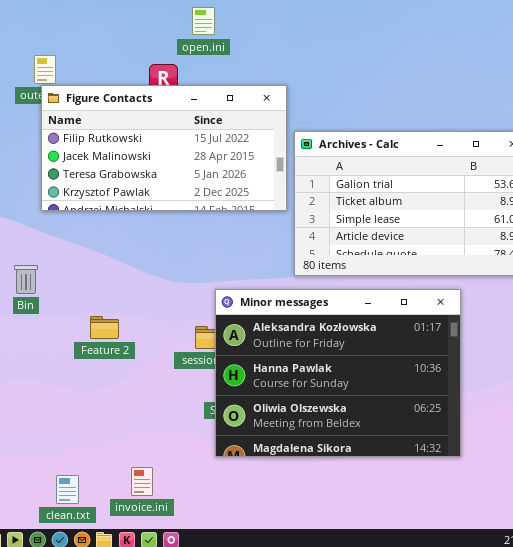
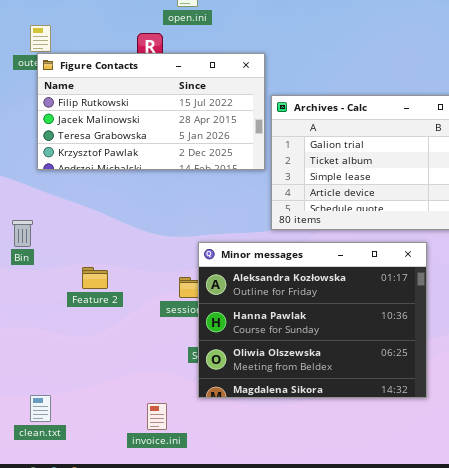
invoice.ini: [131,467,153,496] -> [147,403,167,430], moved
clean.txt: [56,475,79,504] -> [30,395,51,422], moved

